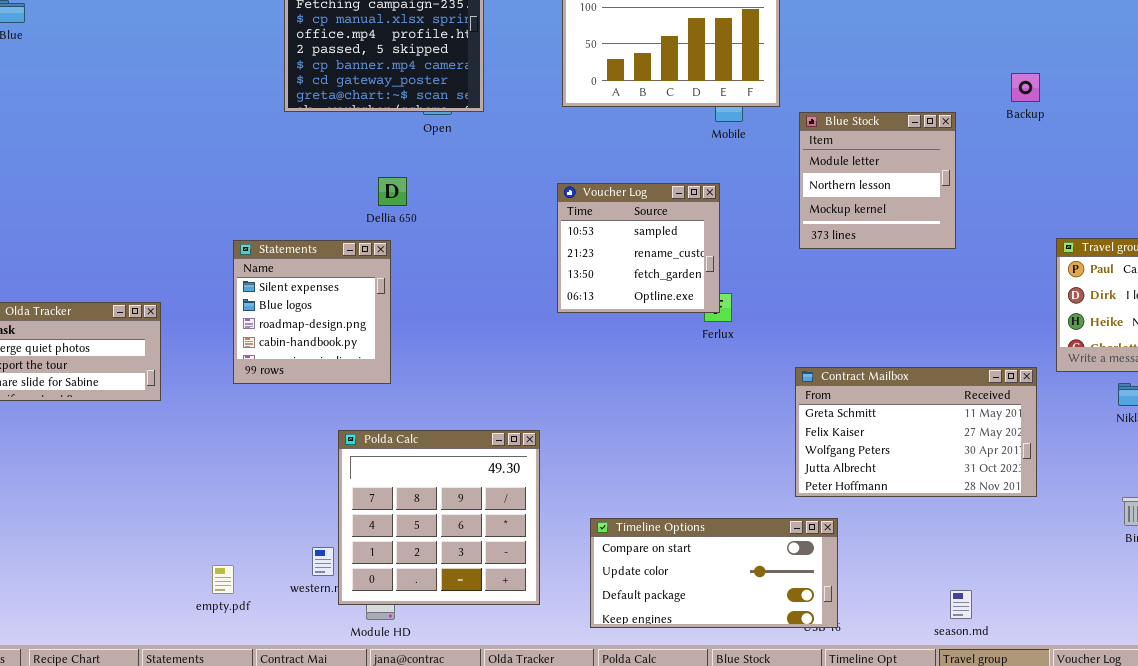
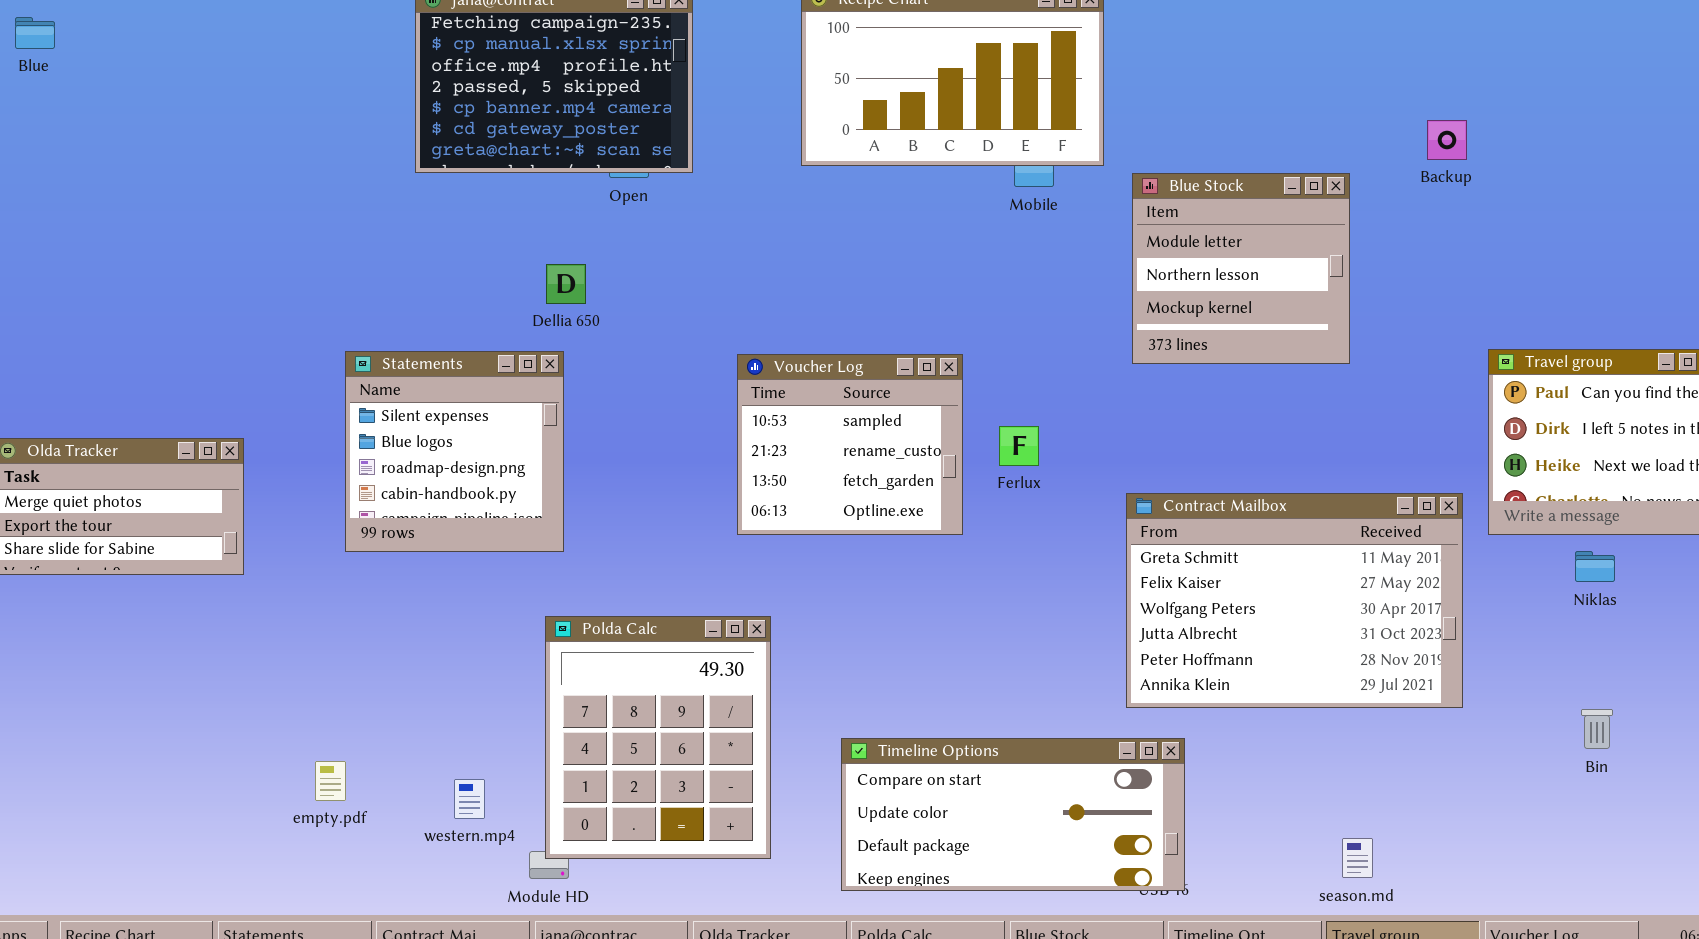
Voucher Log: [557,183,720,313] -> [737,354,963,535], moved
Contract Mailbox: [795,367,1037,497] -> [1126,493,1463,708], resized
Polda Calc: [338,430,540,605] -> [545,616,771,859], resized
empty.pdf: [212,565,234,594] -> [315,761,346,801], moved

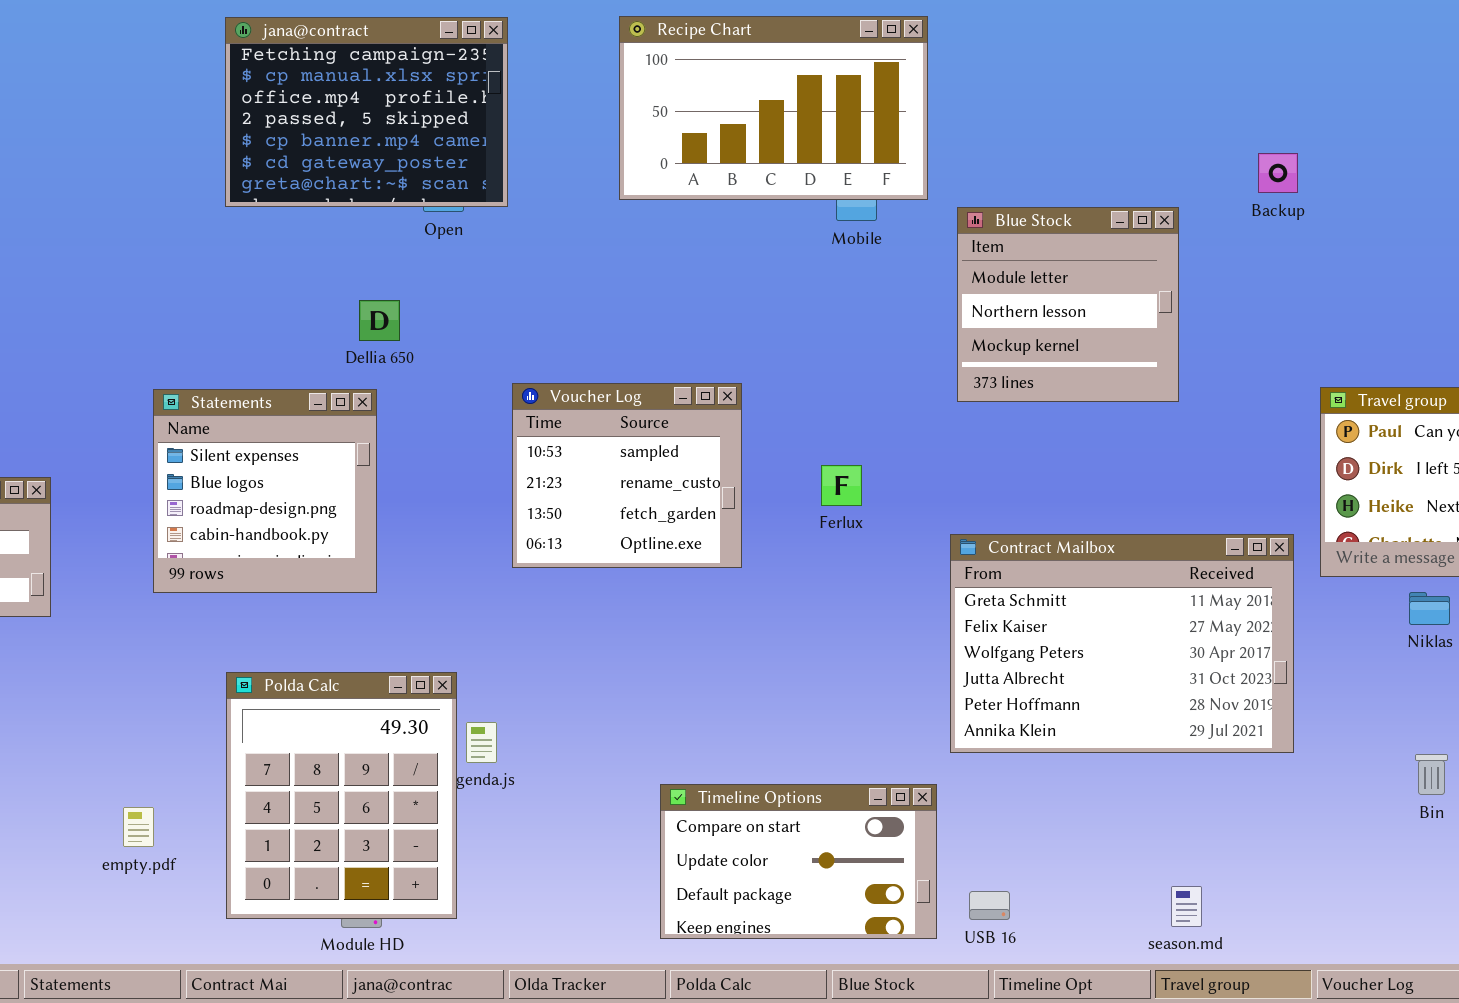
Voucher Log: [737,354,963,535] -> [512,383,742,568], moved
Polda Calc: [545,616,771,859] -> [226,672,457,919], moved
Timeline Options: [841,738,1185,891] -> [660,784,937,939], resized

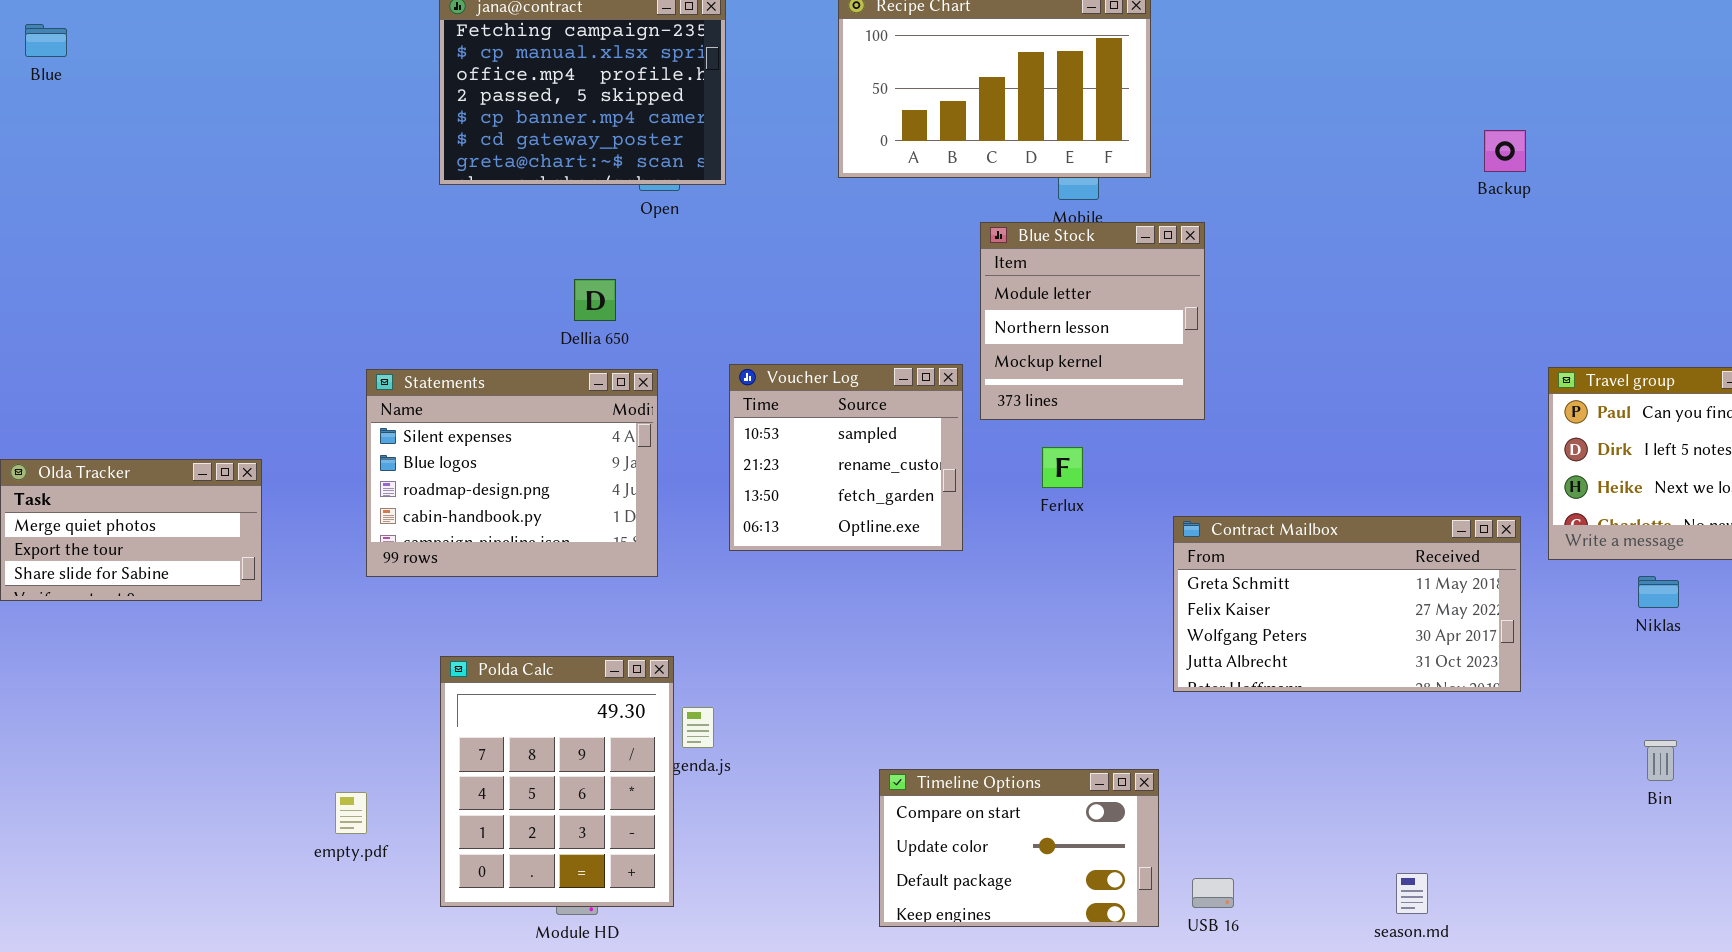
Blue Stock: [957,207,1179,402] -> [980,222,1205,420], moved
Statements: [153,389,377,593] -> [366,369,658,577], resized
Contract Mailbox: [950,534,1294,753] -> [1173,516,1521,692], resized

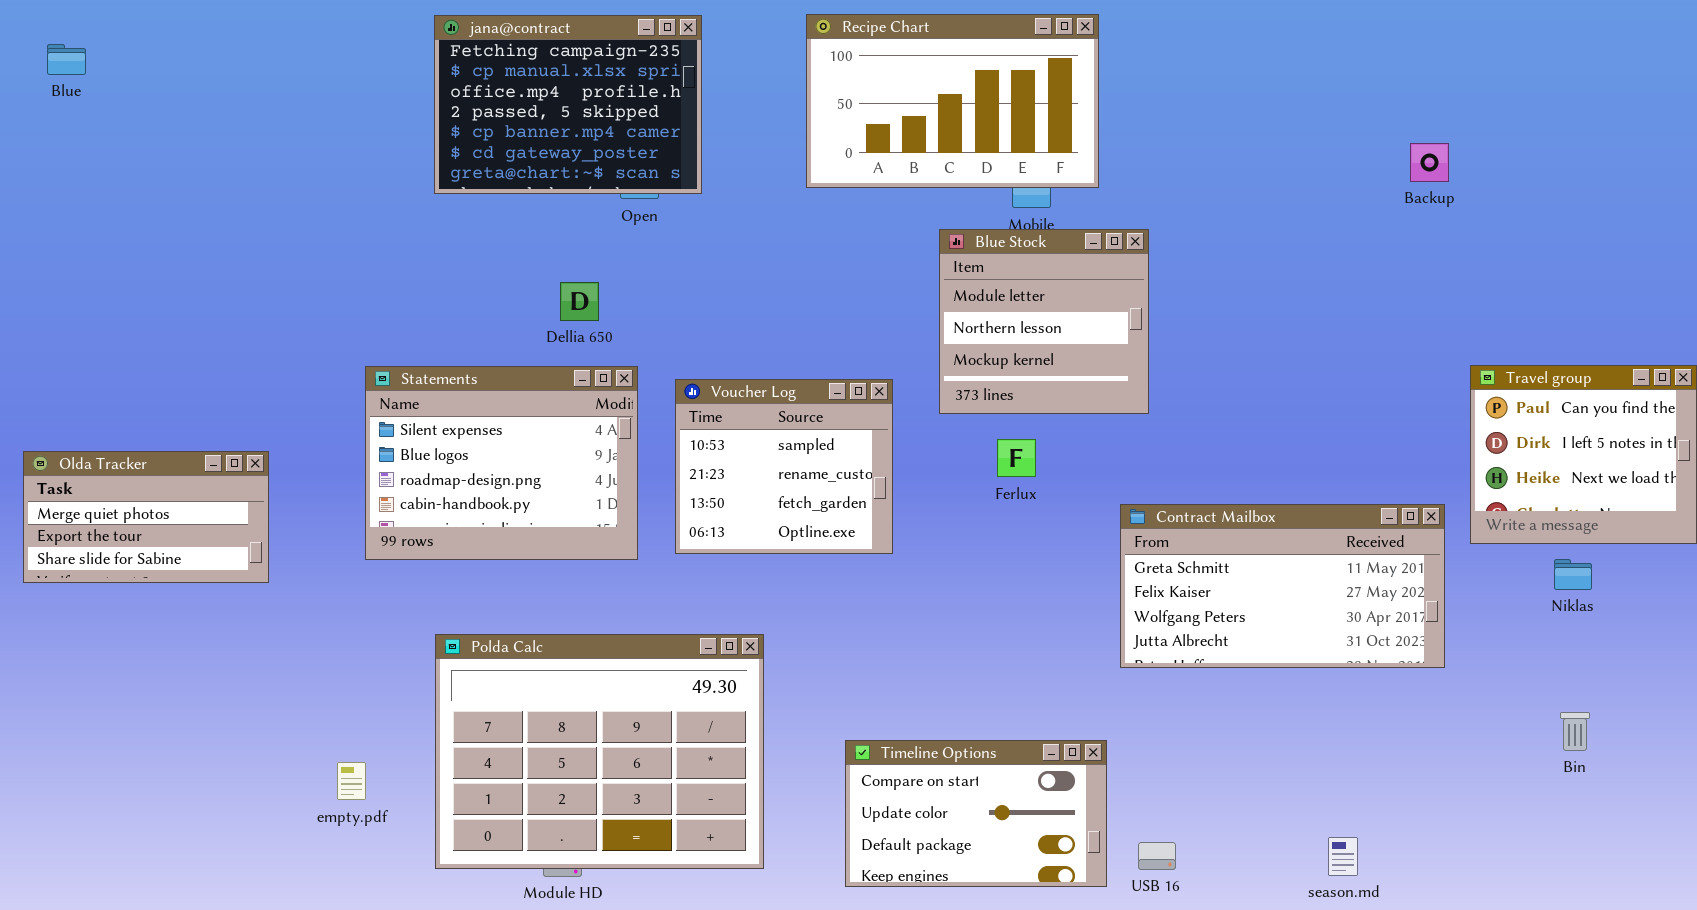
Voucher Log: [729,364,963,551] -> [675,379,893,554], moved
Polda Calc: [440,656,674,907] -> [435,634,764,869], resized

